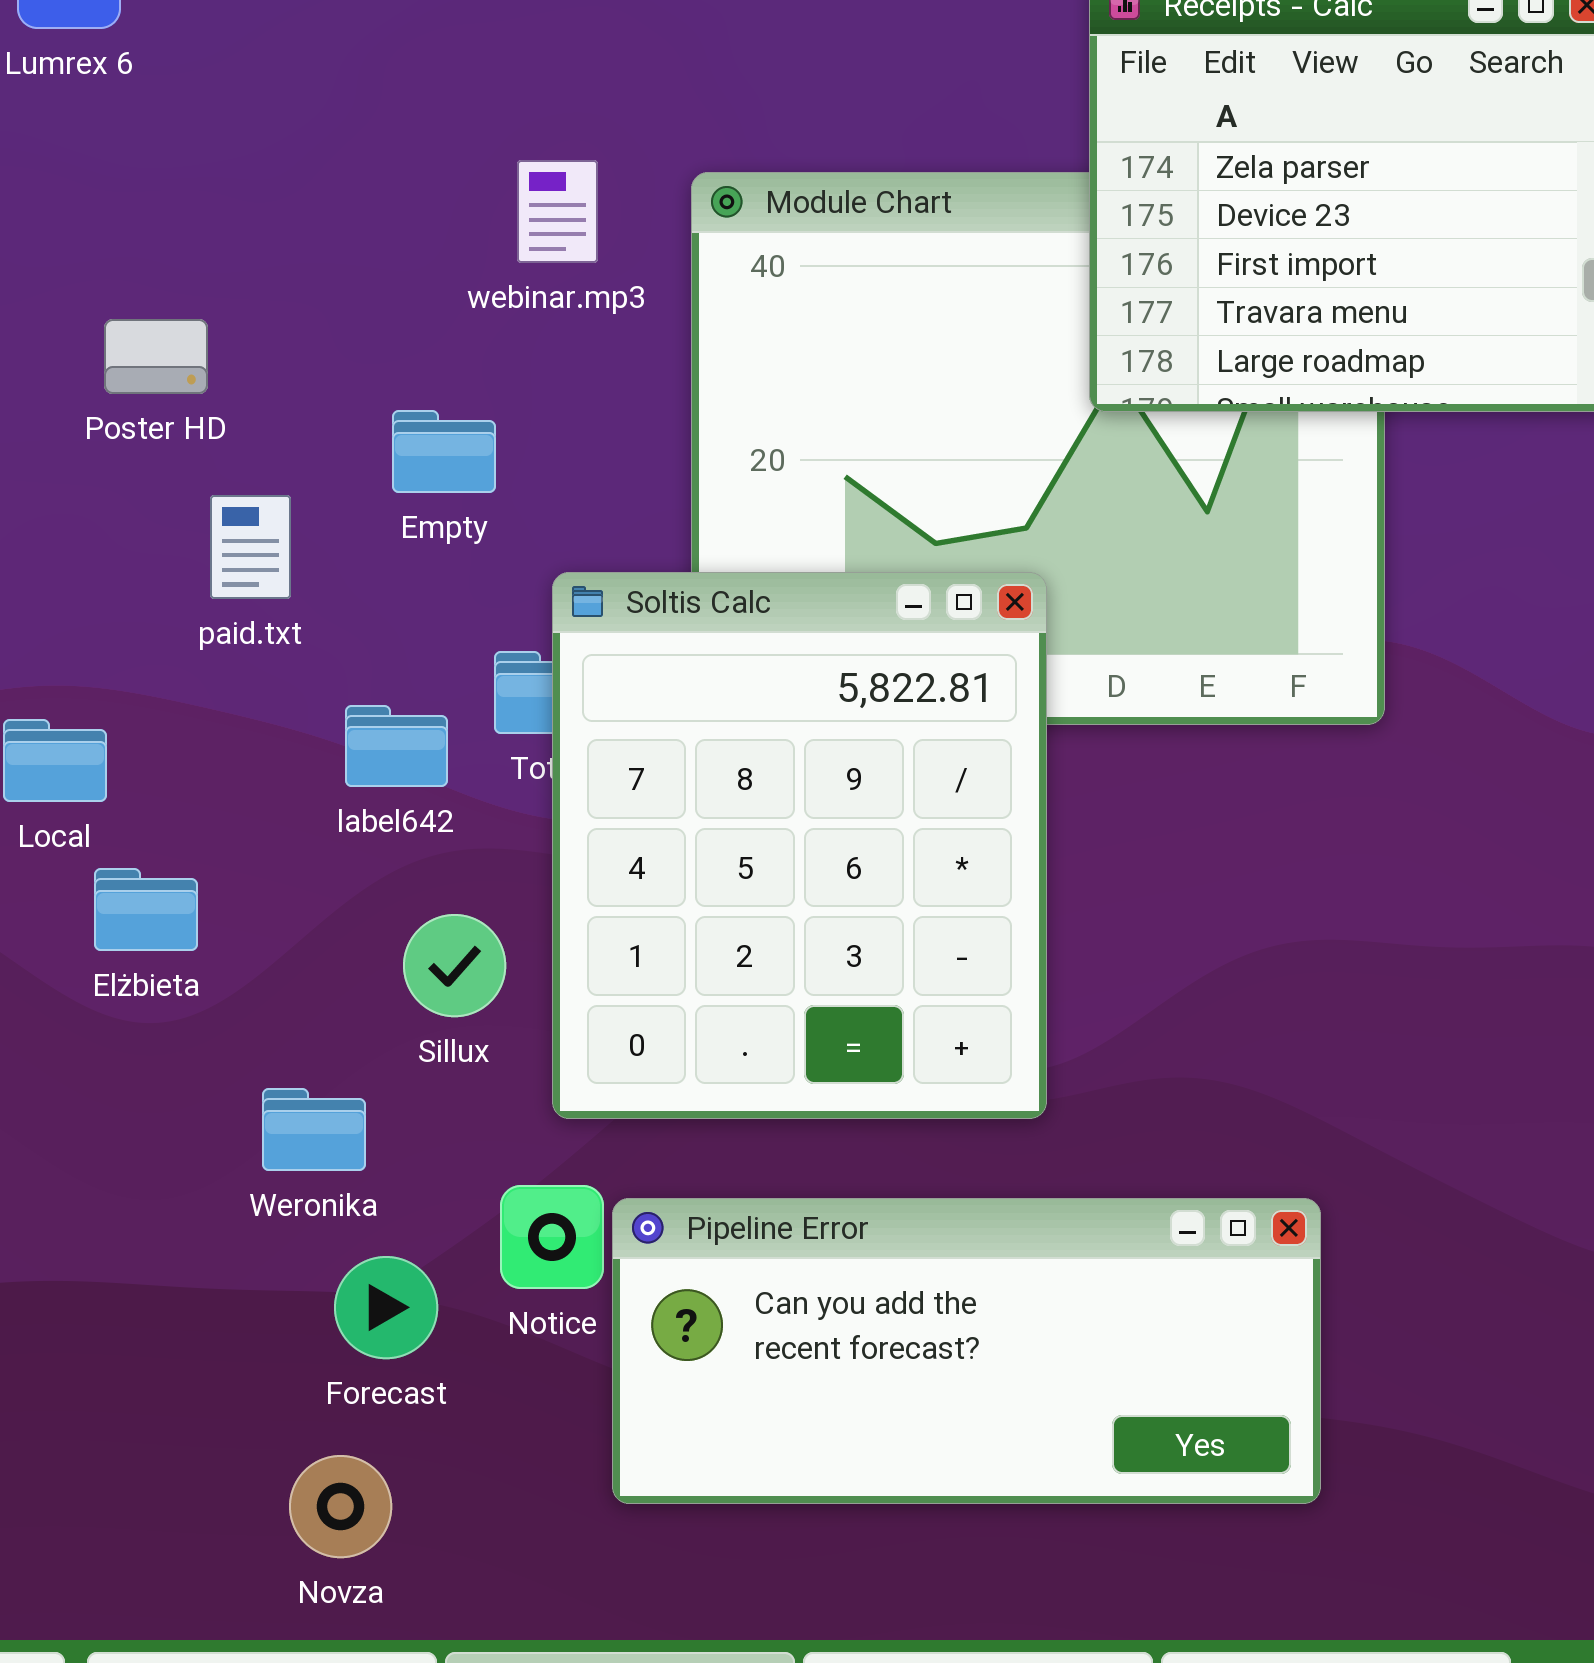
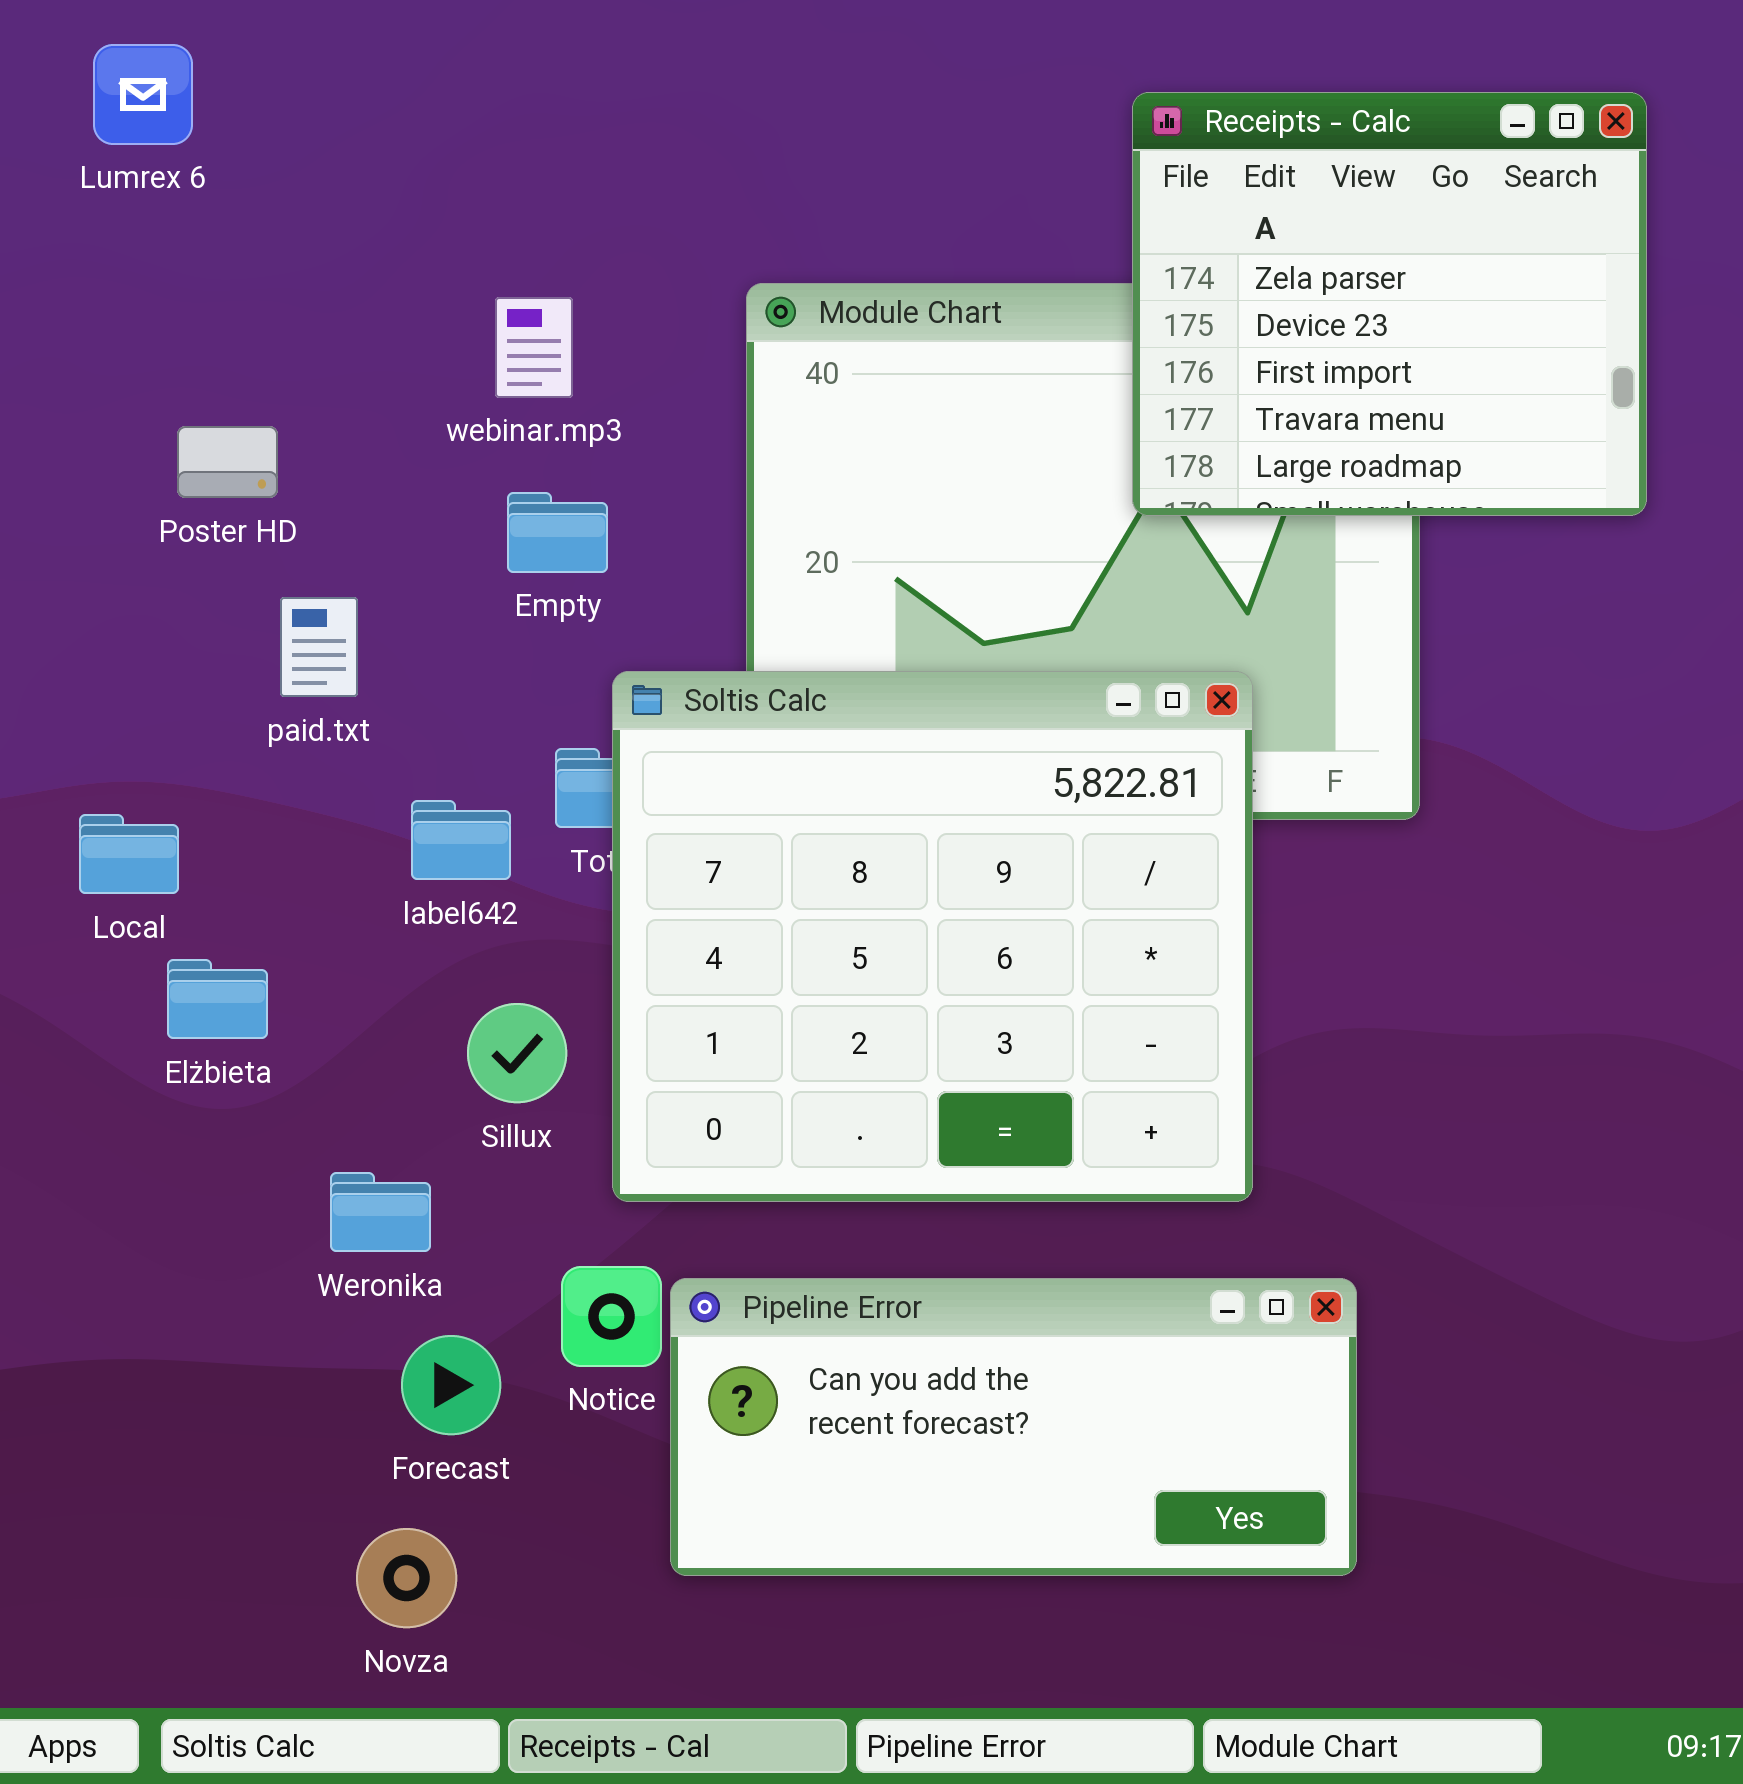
webinar.mp3: [517,160,598,263] -> [495,297,573,398], moved
Empty: [392,410,496,493] -> [507,492,608,573], moved
Soltis Calc: [552,572,1047,1119] -> [612,671,1253,1202], resized

